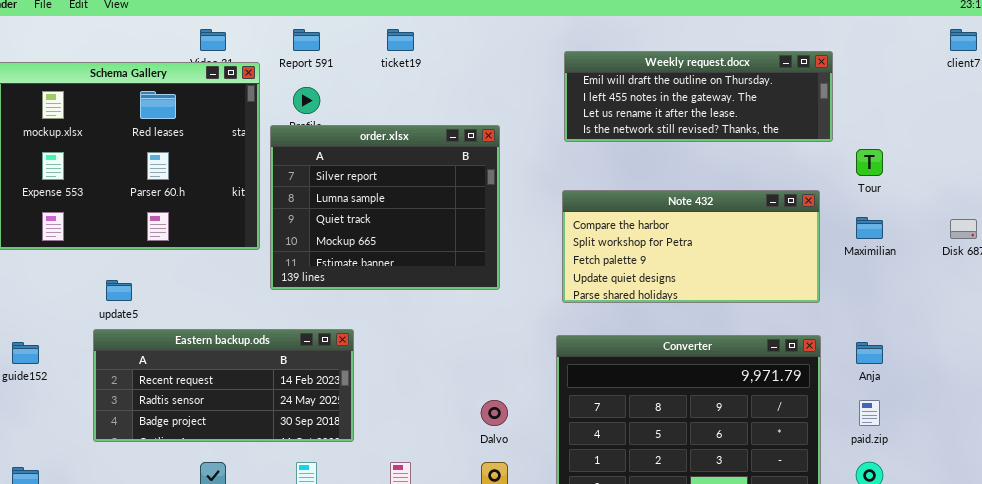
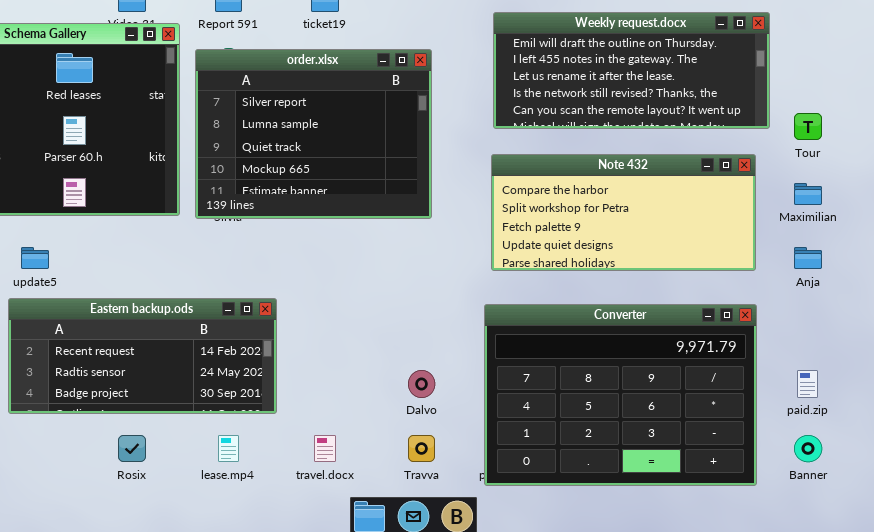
Weekly request.docx: [564,51,833,142] -> [493,12,770,129], resized
order.xlsx: [270,125,500,290] -> [195,49,432,219], moved
Anja: [856,342,883,364] -> [794,247,822,269], moved

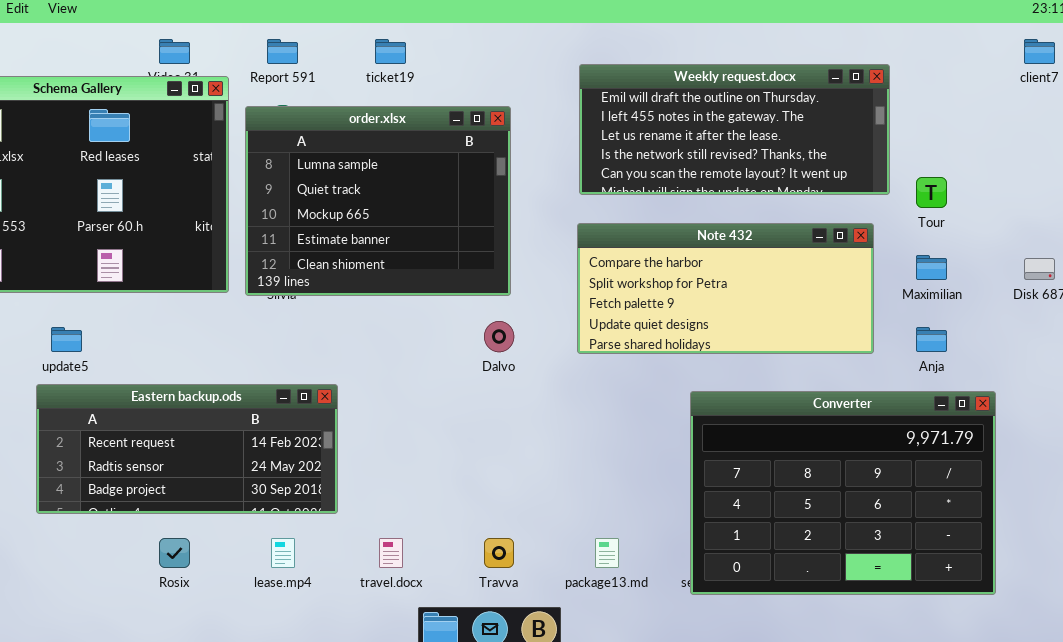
order.xlsx: [195,49,432,219] -> [245,106,511,296], scrolled down 1 row
Converter: [484,304,757,486] -> [690,391,996,595], moved
Dalvo: [408,370,435,398] -> [484,321,514,352], moved

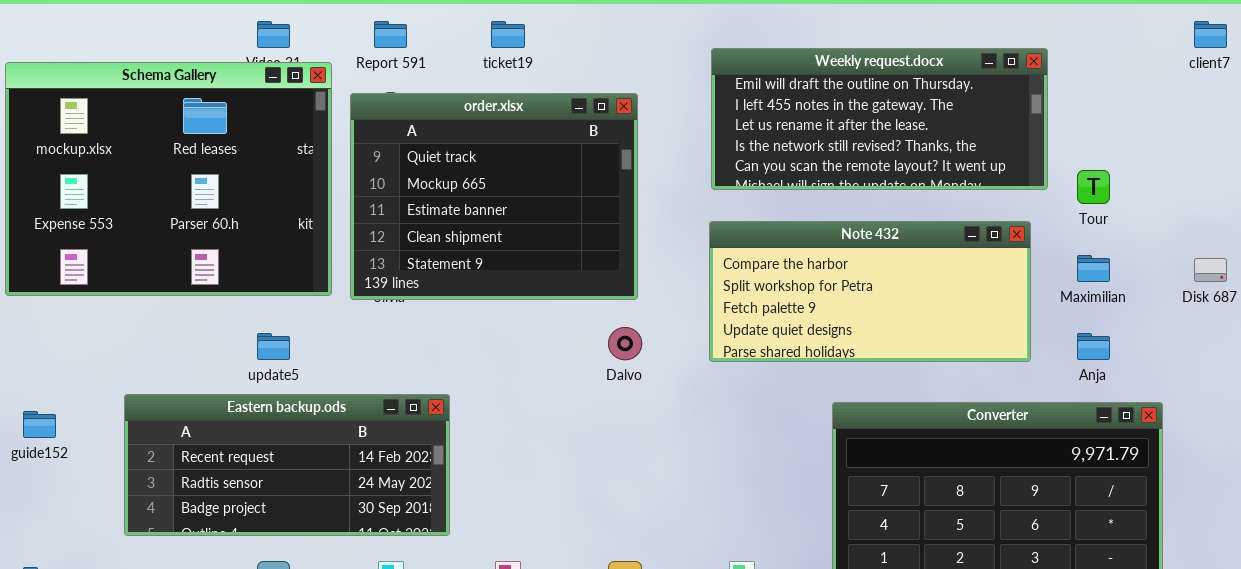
order.xlsx: [245,106,511,296] -> [350,93,638,300], scrolled down 1 row
update5: [51,327,82,352] -> [257,333,290,360], moved

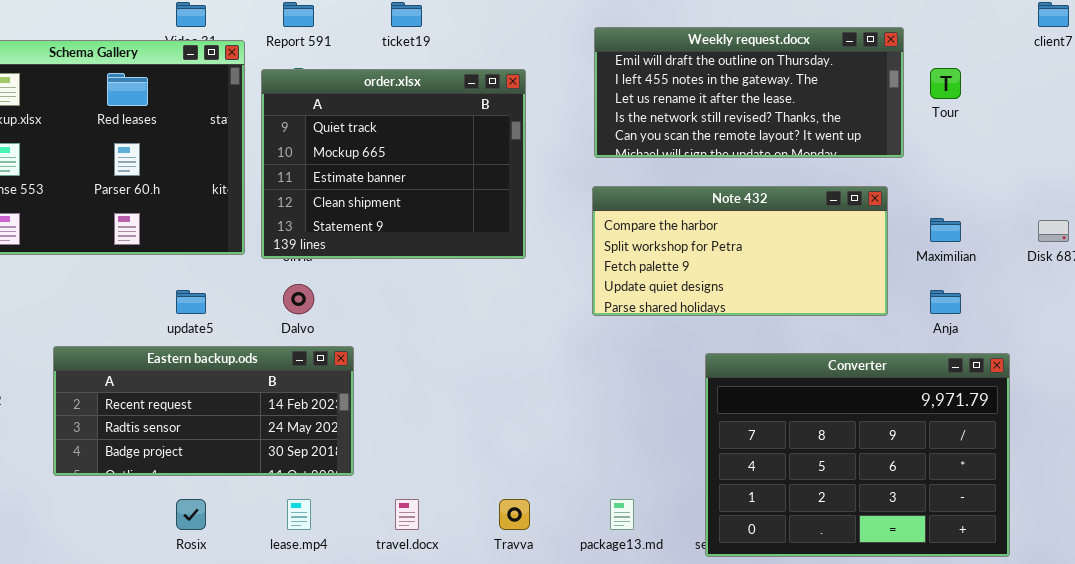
Tour: [1077,170,1110,204] -> [930,68,961,99], moved
Dalvo: [608,327,642,360] -> [283,284,314,314], moved

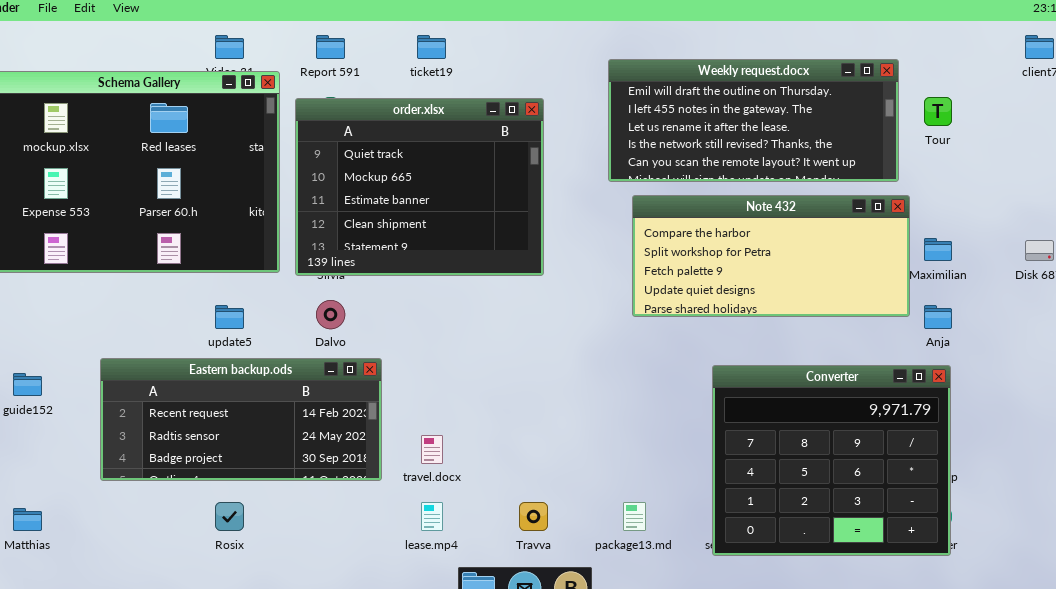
Note 432: [592,186,888,316] -> [632,195,910,317], moved
Converter: [705,353,1010,557] -> [712,365,951,556], resized
lease.mp4: [287,499,311,530] -> [421,502,443,531], moved
travel.docx: [395,499,419,530] -> [421,435,443,464], moved

